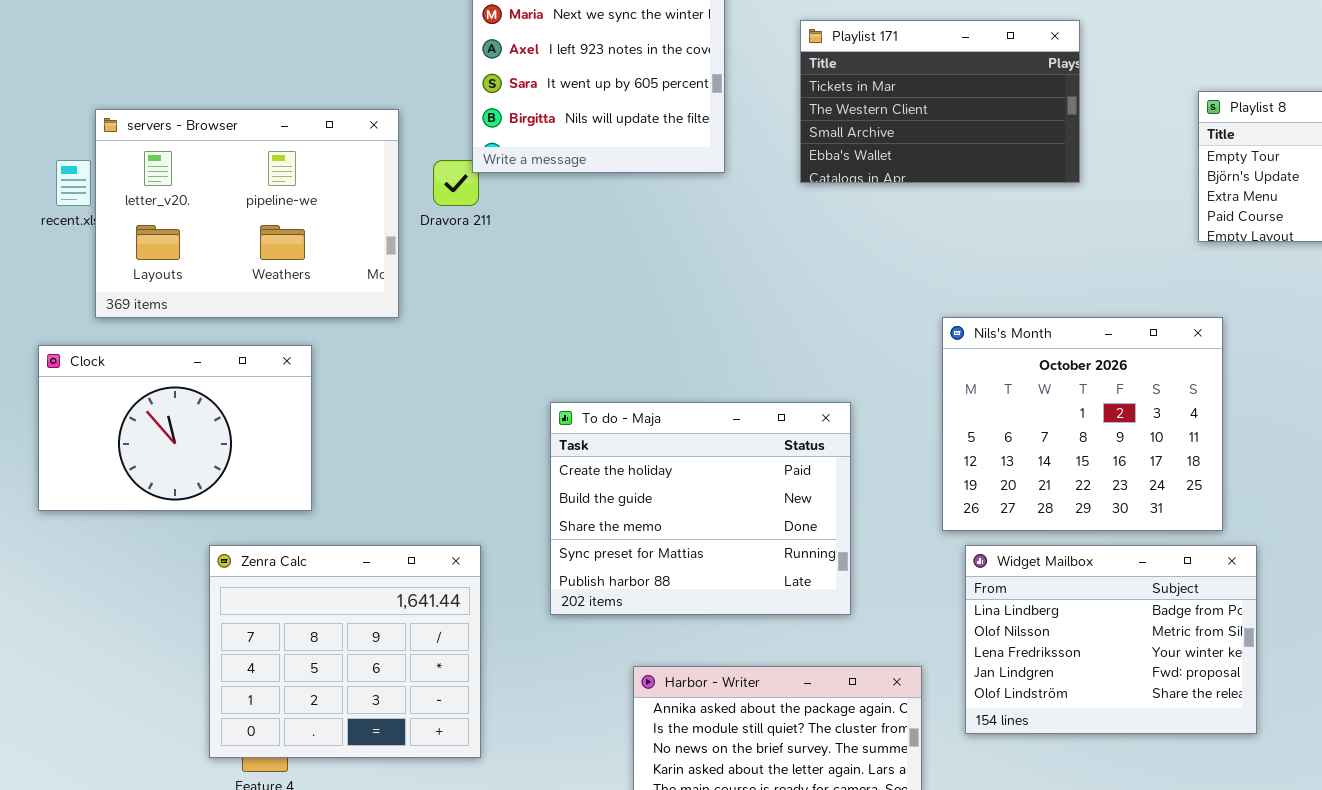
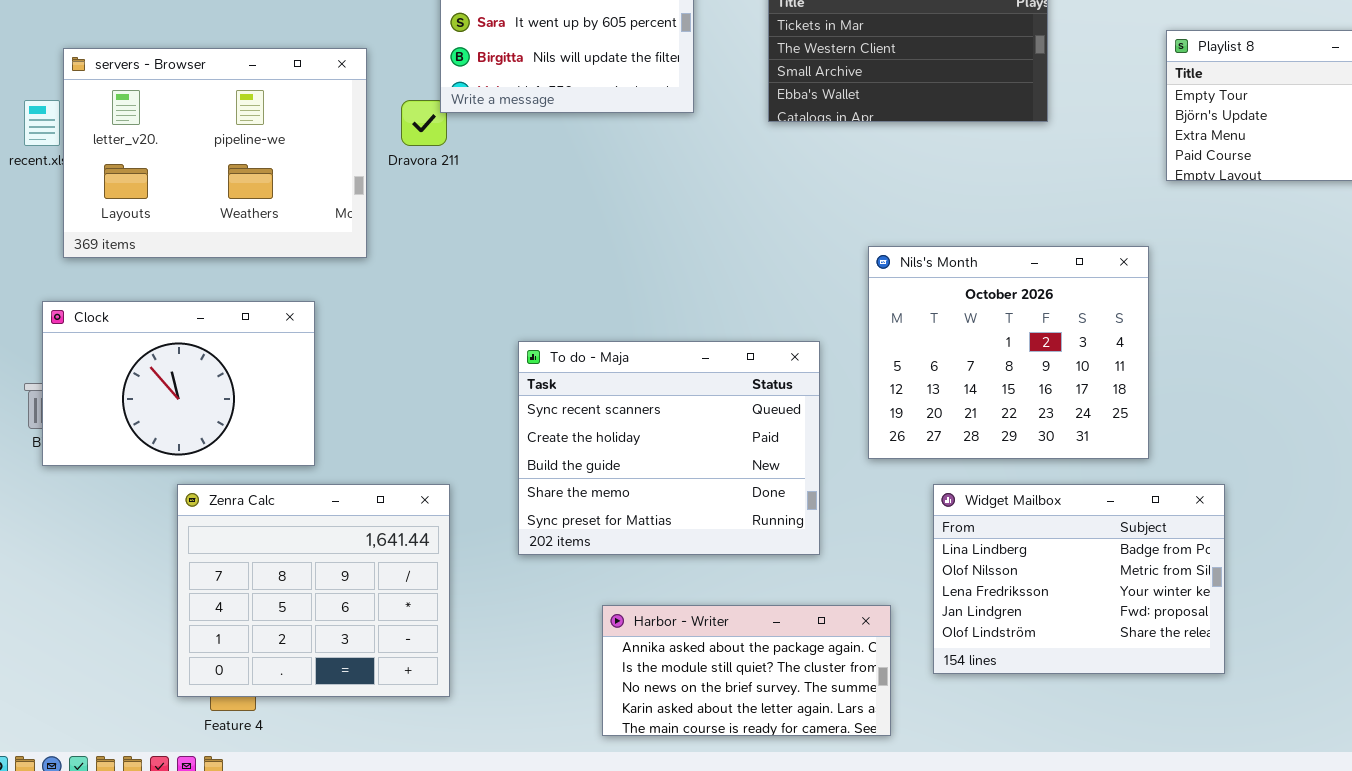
Nils's Month: [942,317,1223,531] -> [868,246,1149,459], moved
Clock: [38,345,312,511] -> [42,301,315,466], moved
To do - Maja: [550,402,851,615] -> [518,341,820,555], scrolled up 1 row

